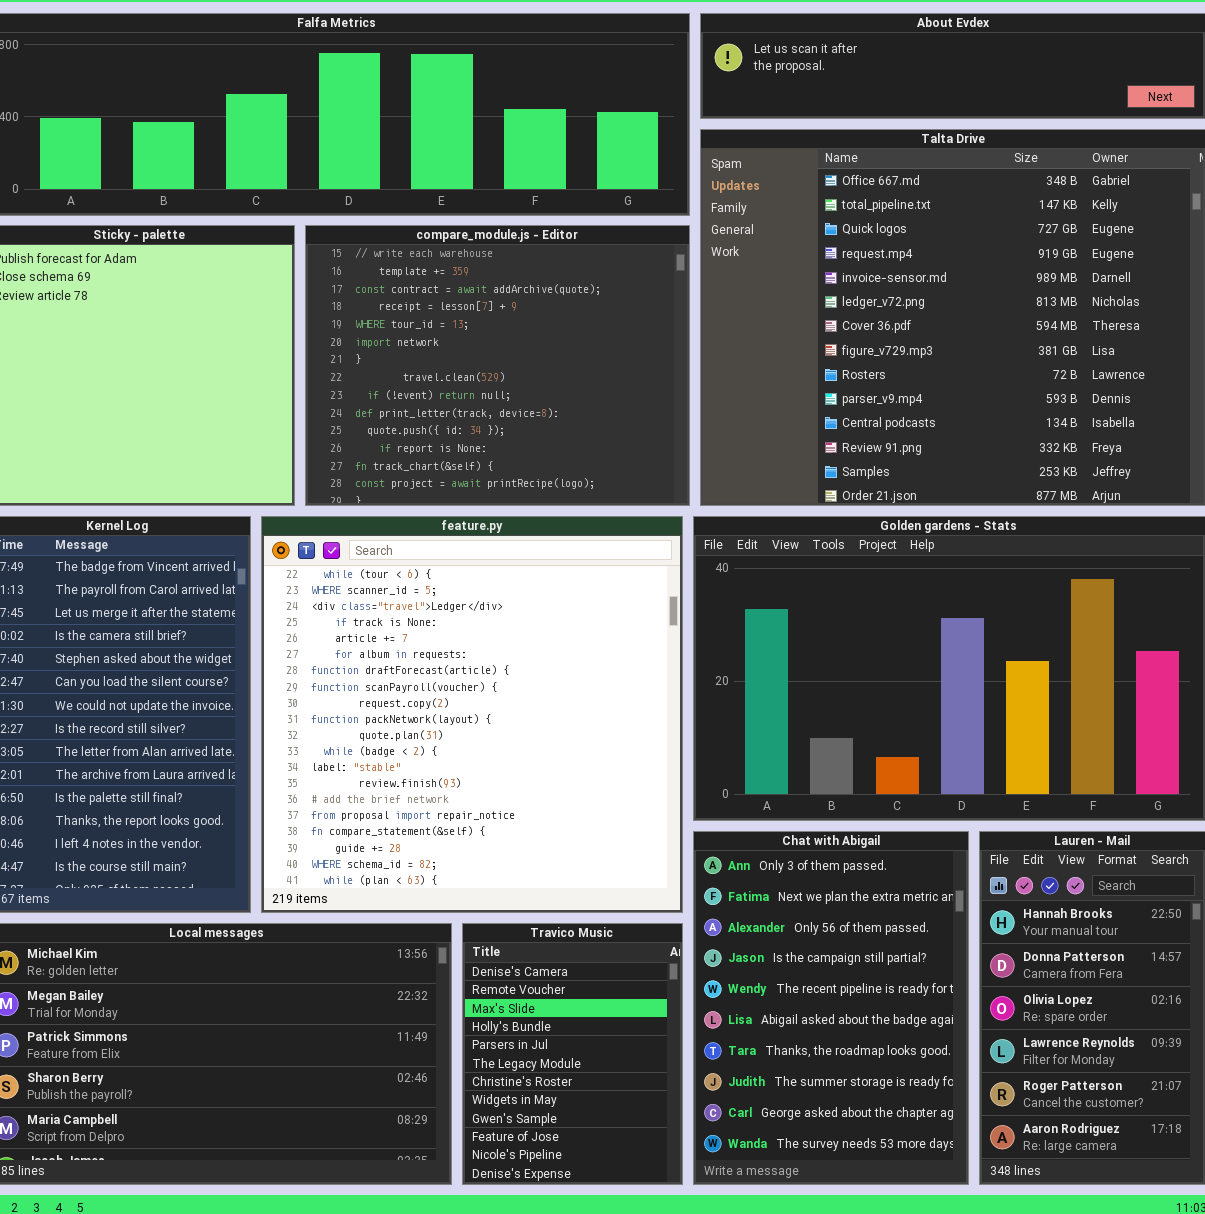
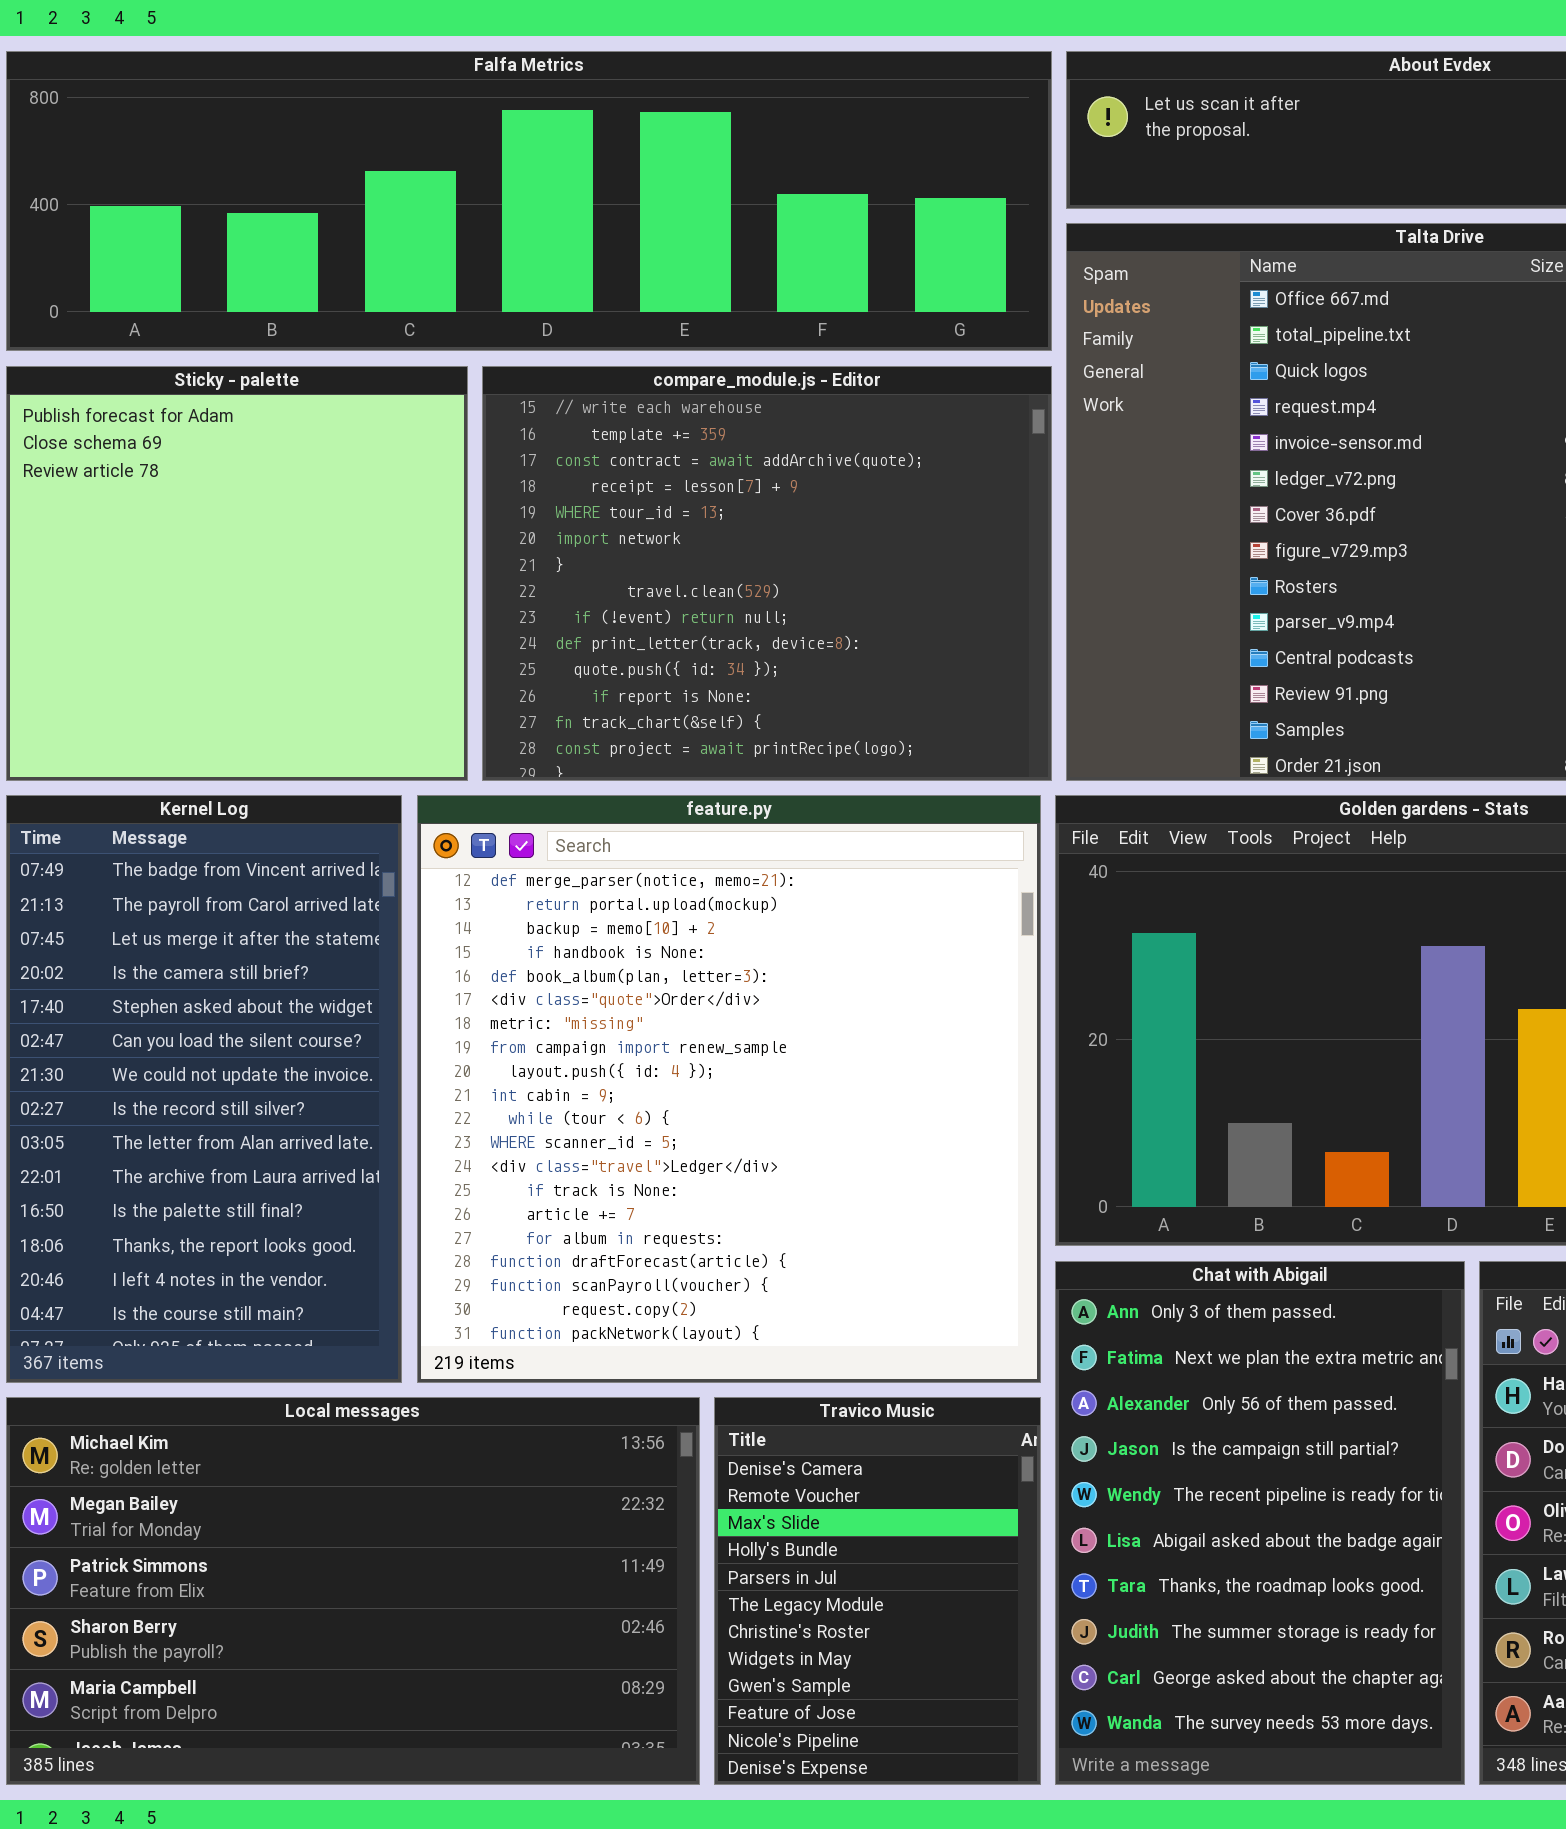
feature.py: [261,516,683,913] -> [417,795,1041,1383], scrolled up 10 rows

